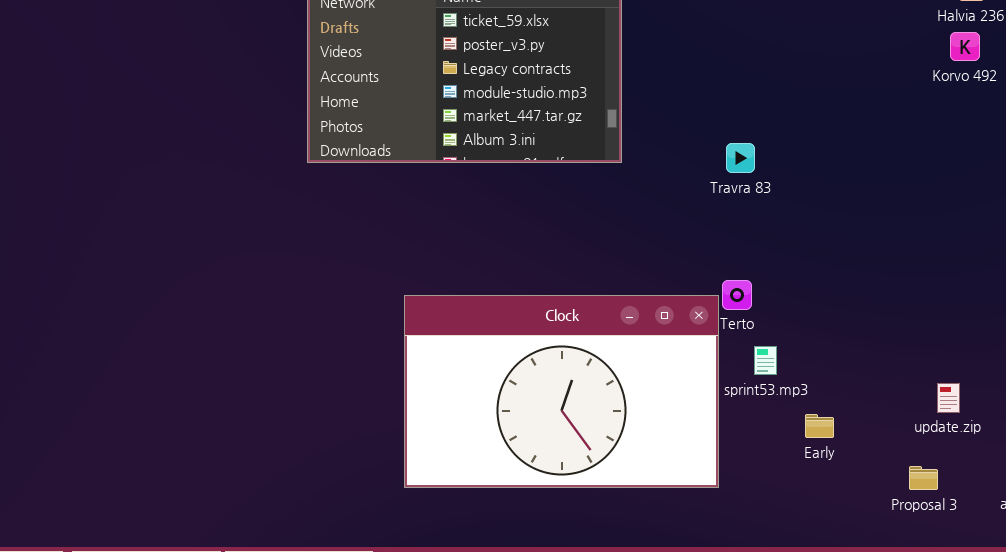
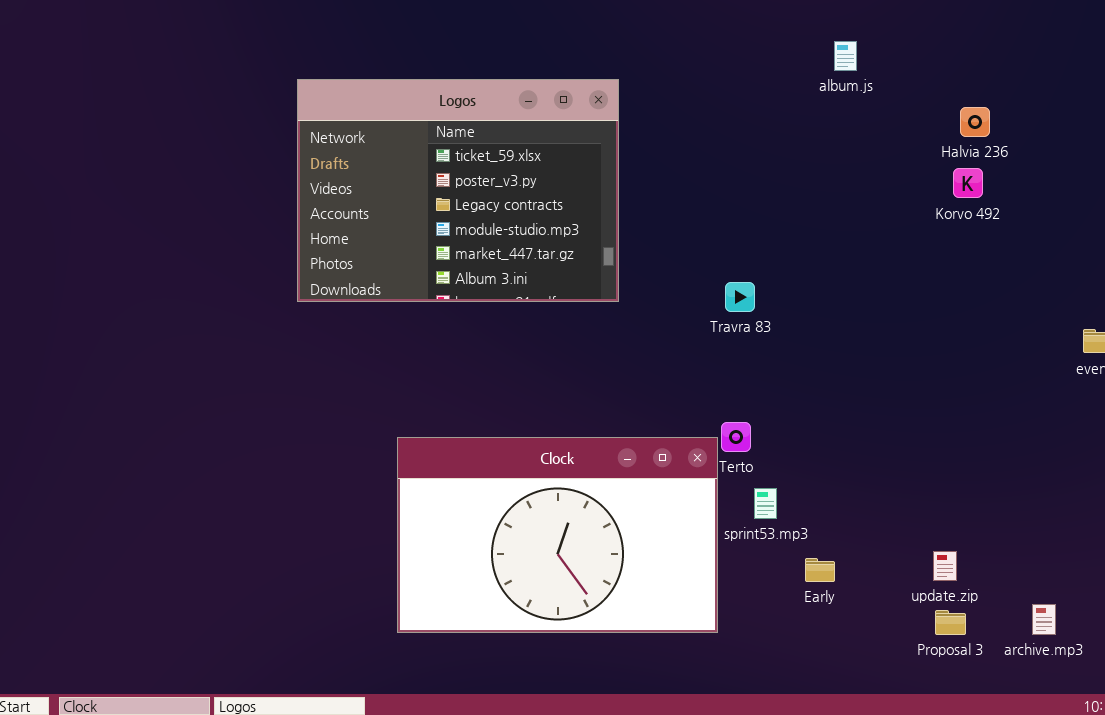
update.zip: [937,383,960,413] -> [933,551,957,581], moved
Proposal 3: [909,466,938,490] -> [935,610,966,635], moved

